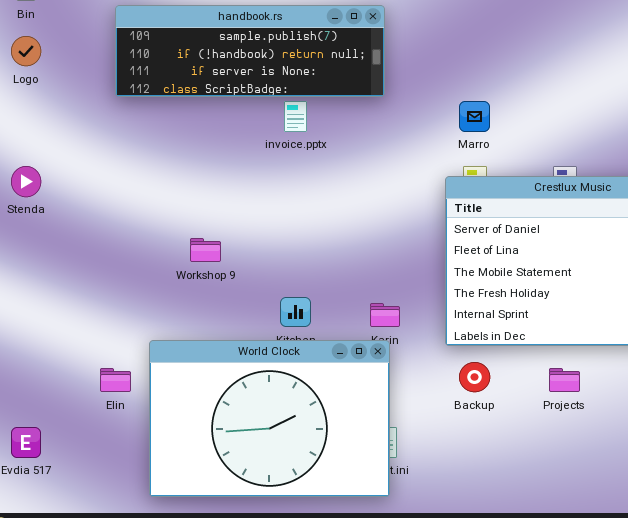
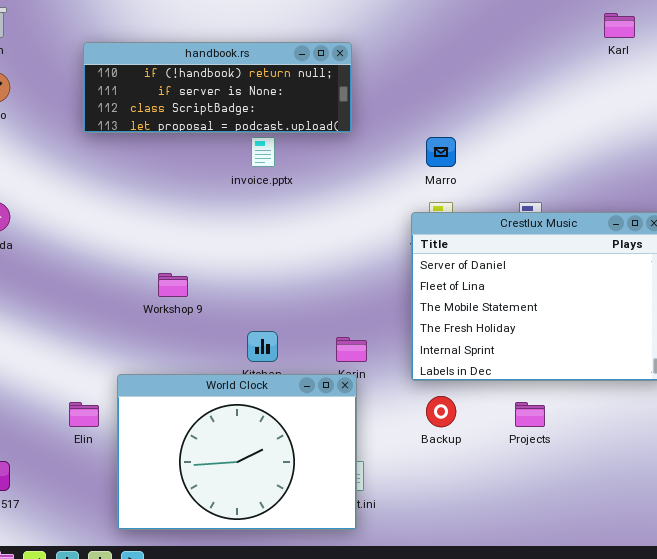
handbook.rs: [115,5,385,97] -> [83,42,352,133], scrolled down 1 row

